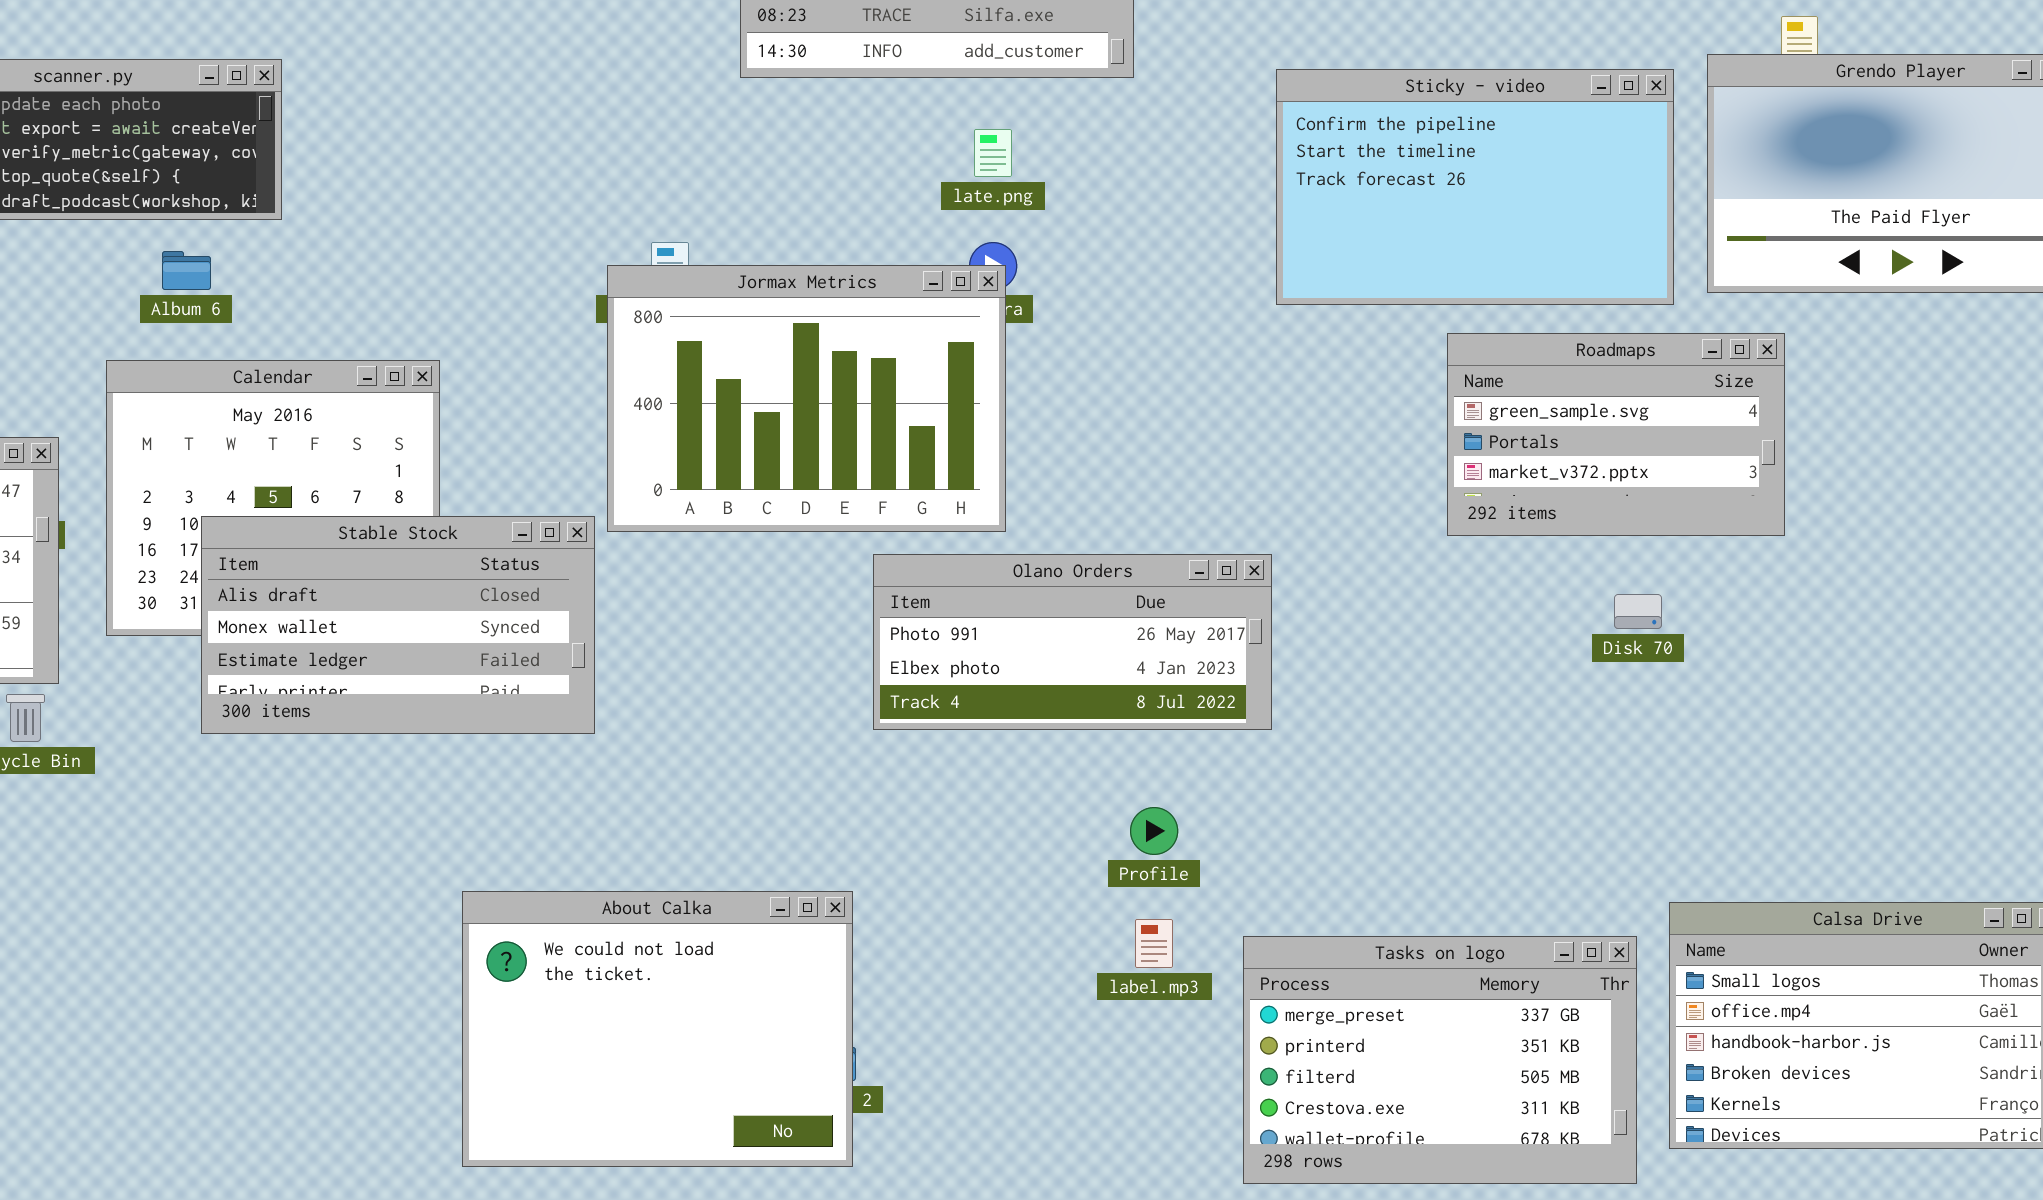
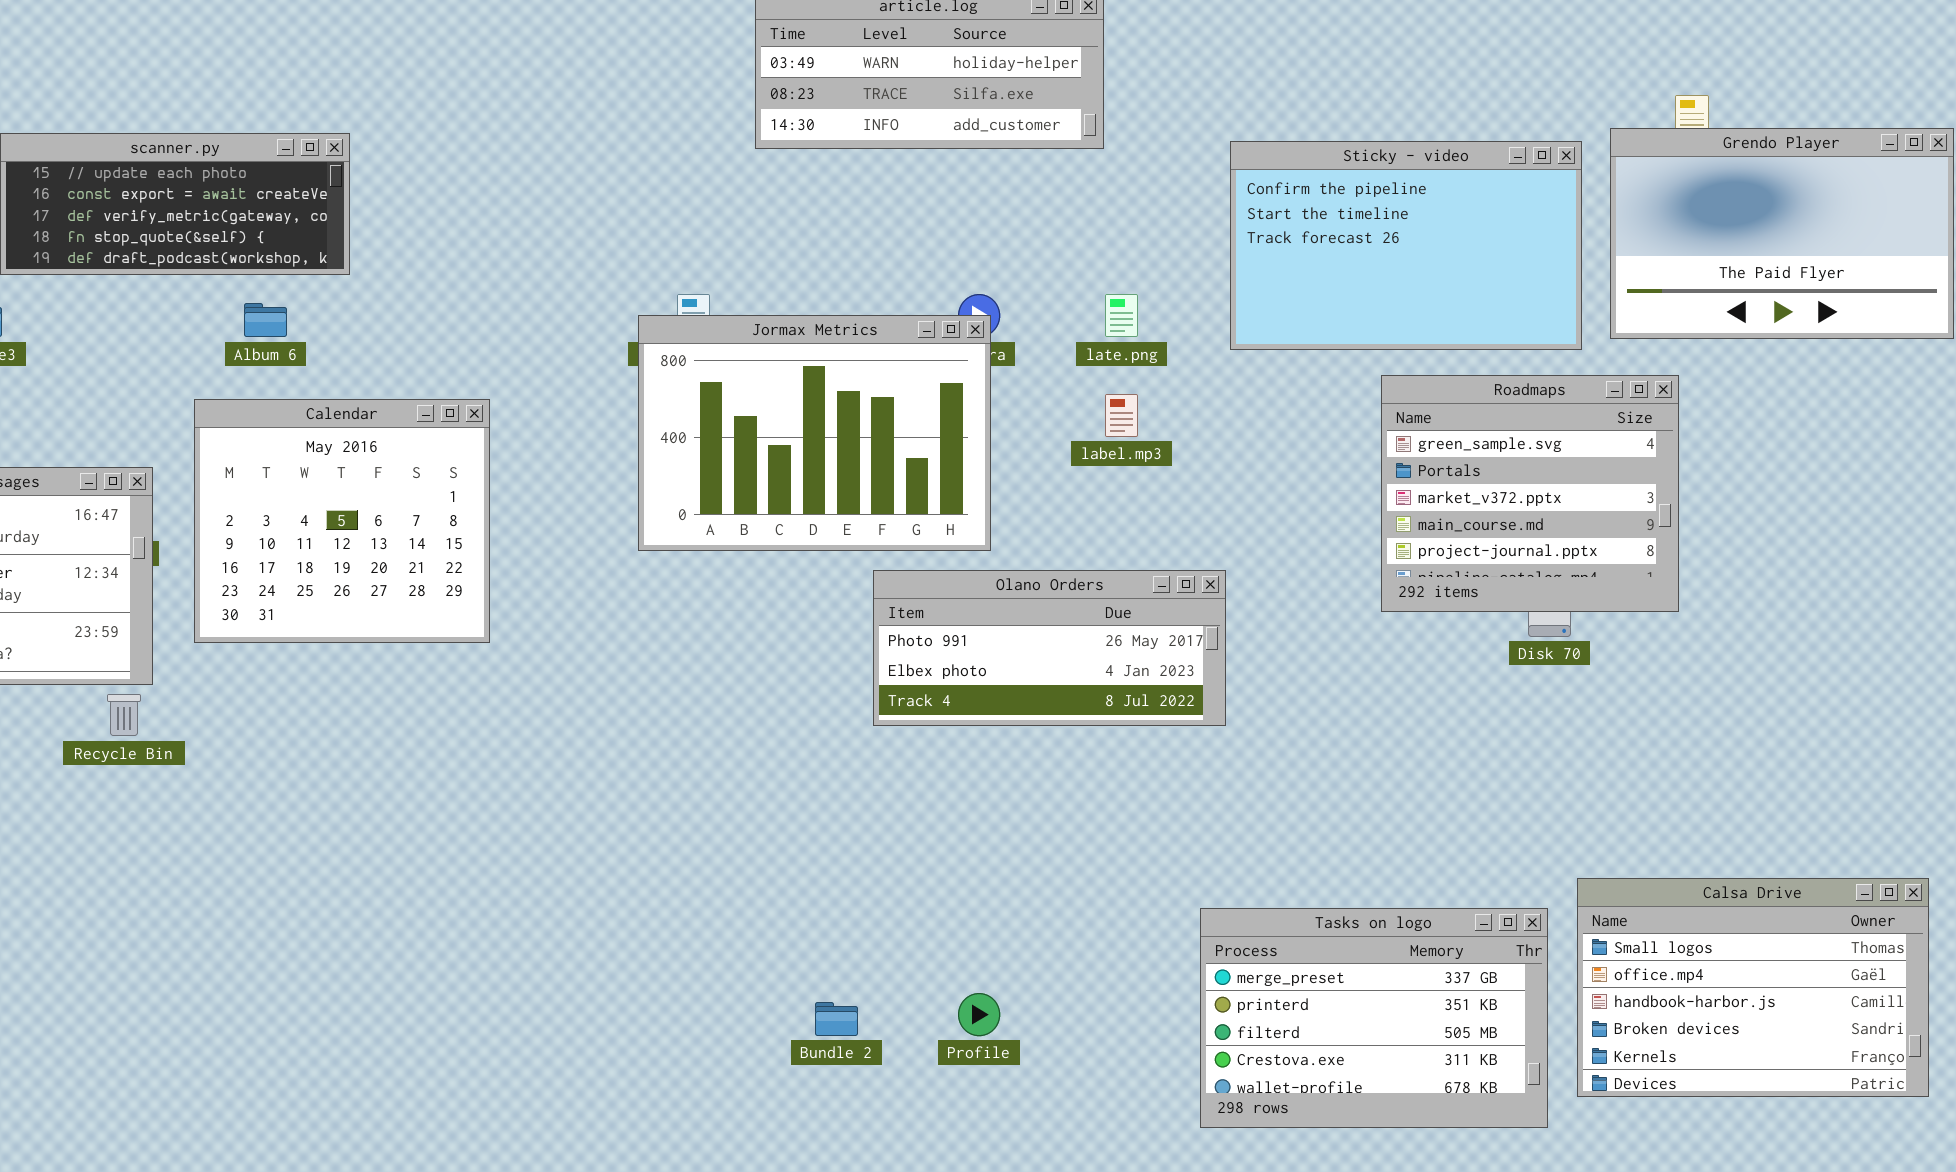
late.png: [974,129,1012,177] -> [1105,294,1138,337], moved
Roadmaps: [1447,333,1785,536] -> [1381,375,1679,612], resized
Stable Stock: [201,516,595,734] -> none, closed
Profile: [1130,807,1178,855] -> [958,993,1000,1036], moved
About Calka: [462,891,853,1167] -> none, closed
label.mp3: [1135,919,1173,968] -> [1105,394,1138,437], moved

